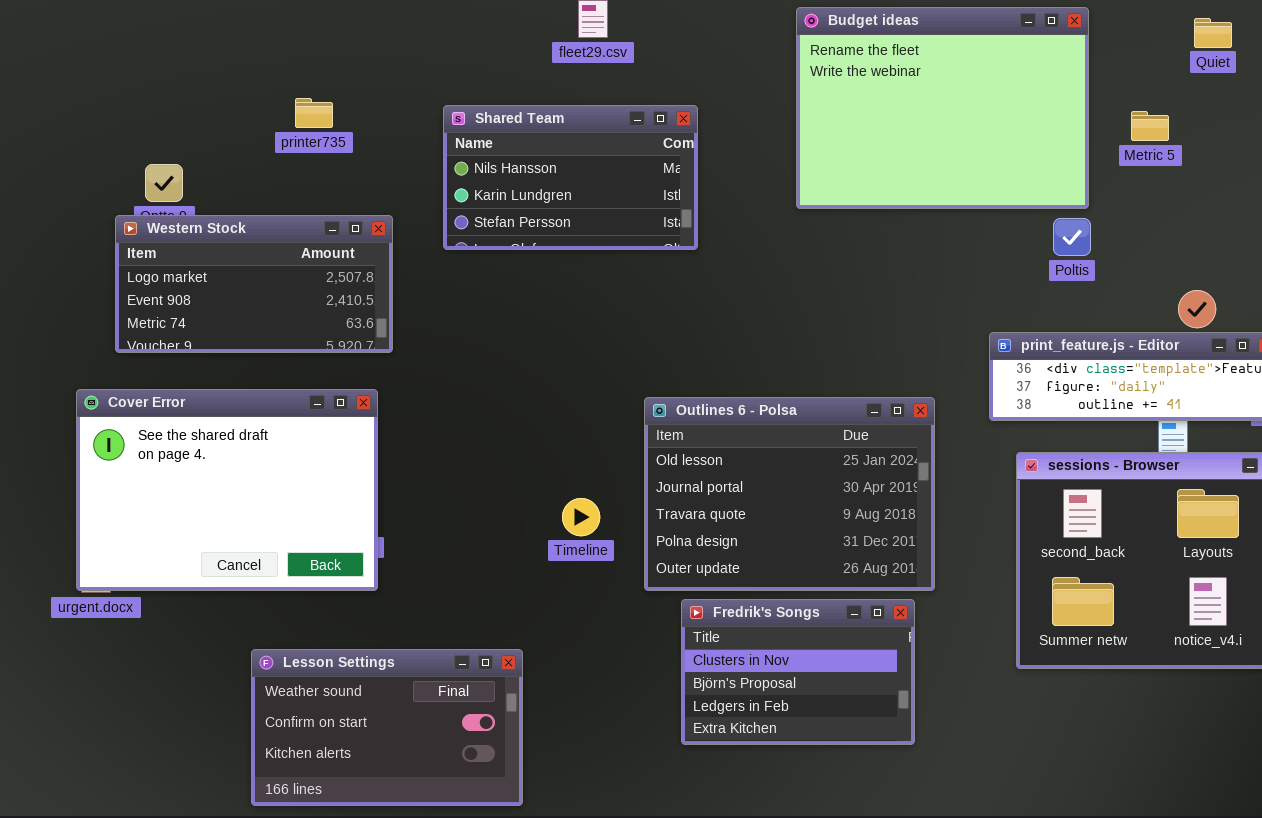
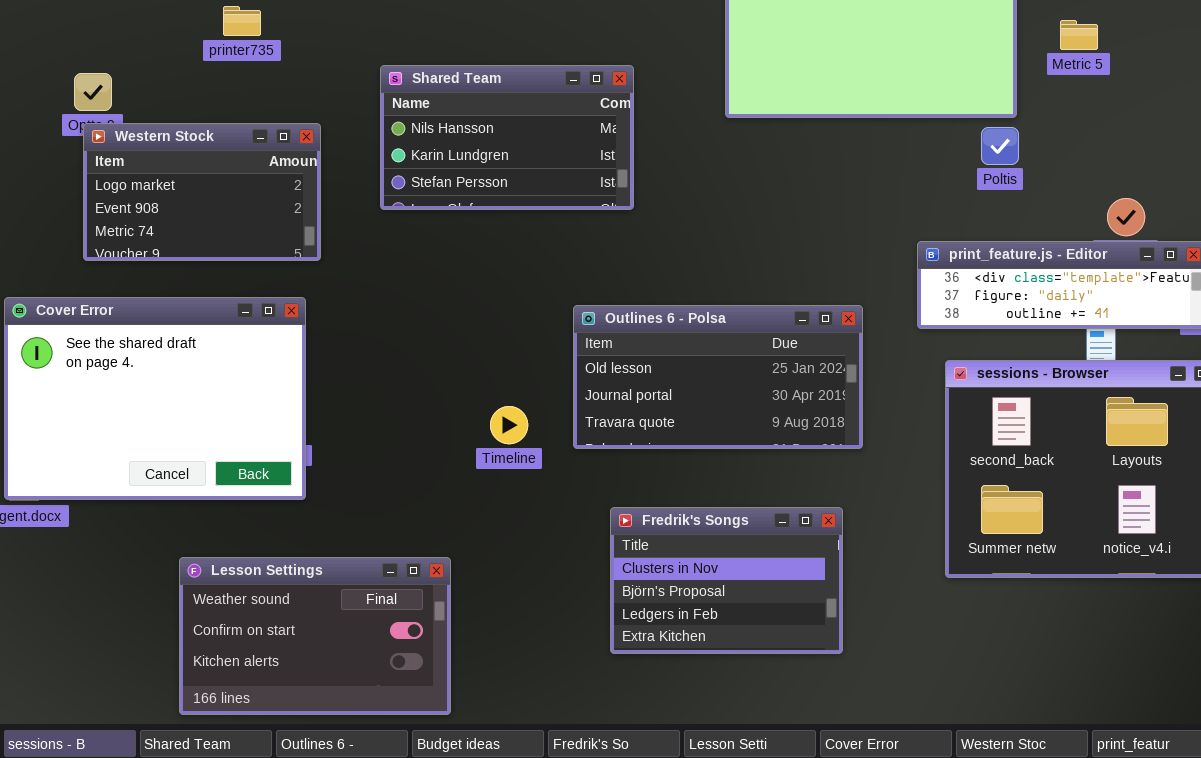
Shared Team: [443,105,698,250] -> [380,65,634,210], moved
Western Stock: [115,215,393,353] -> [83,123,321,261], resized
Outlines 6 - Polsa: [644,397,935,591] -> [573,305,863,449], resized

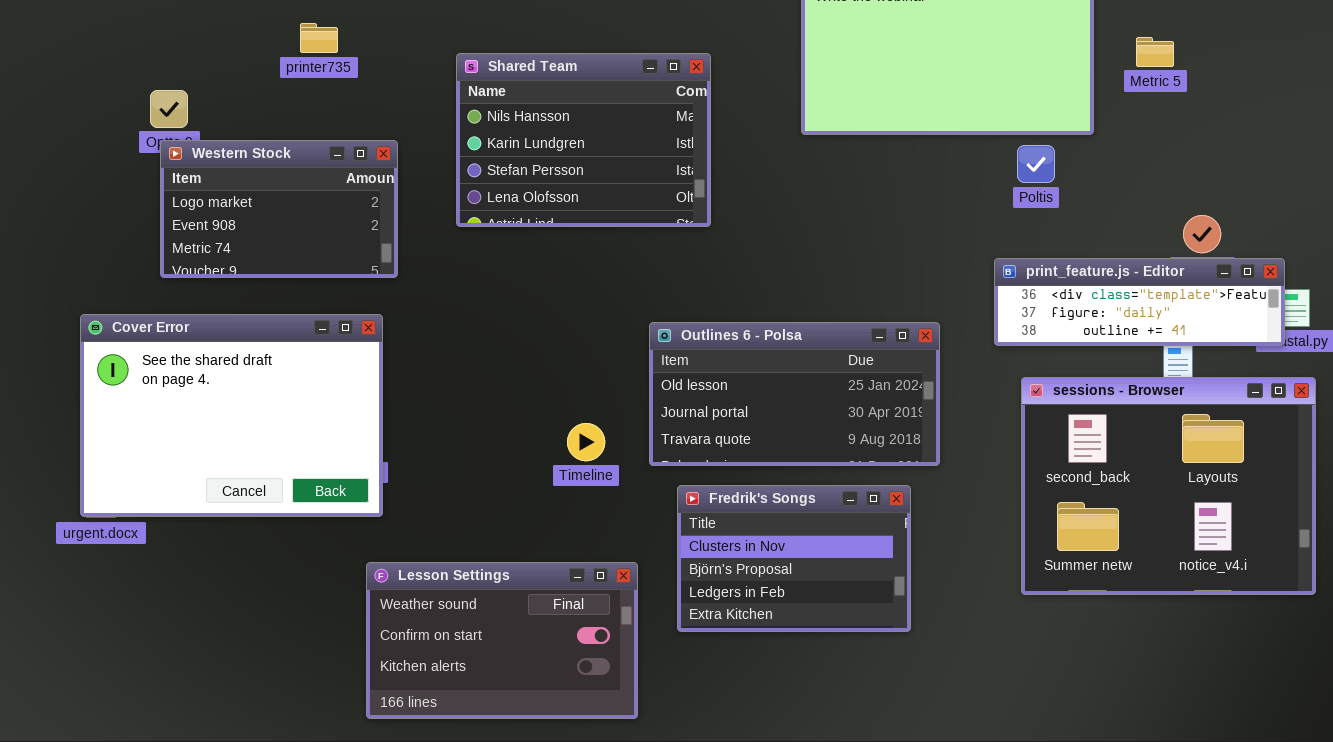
Shared Team: [380,65,634,210] -> [456,53,711,227], resized
Poltis: [981,127,1019,165] -> [1017,145,1055,183], moved
Fredrik's Songs: [610,507,843,654] -> [677,485,911,632], moved
Lesson Settings: [179,557,451,715] -> [366,562,638,719], moved

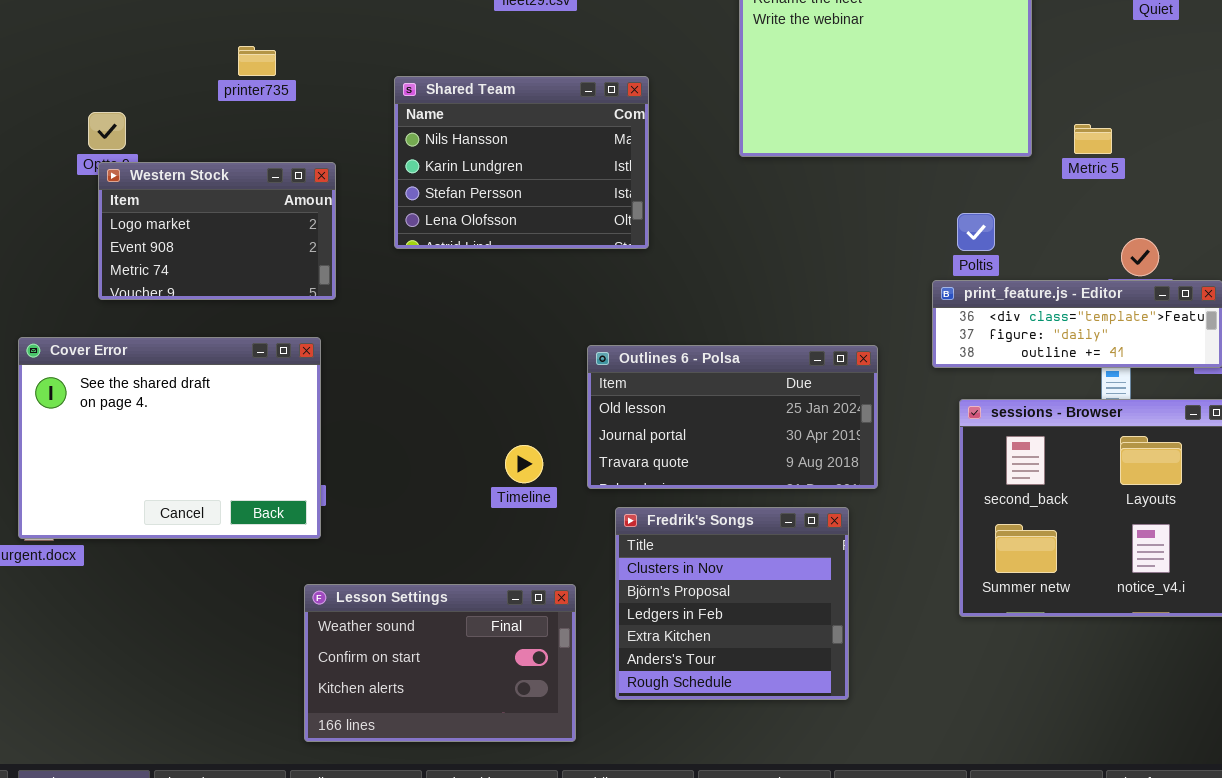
Metric 5: [1136,37,1174,67] -> [1074,124,1112,154], moved
Poltis: [1017,145,1055,183] -> [957,213,995,251], moved
Fredrik's Songs: [677,485,911,632] -> [615,507,849,700], resized

